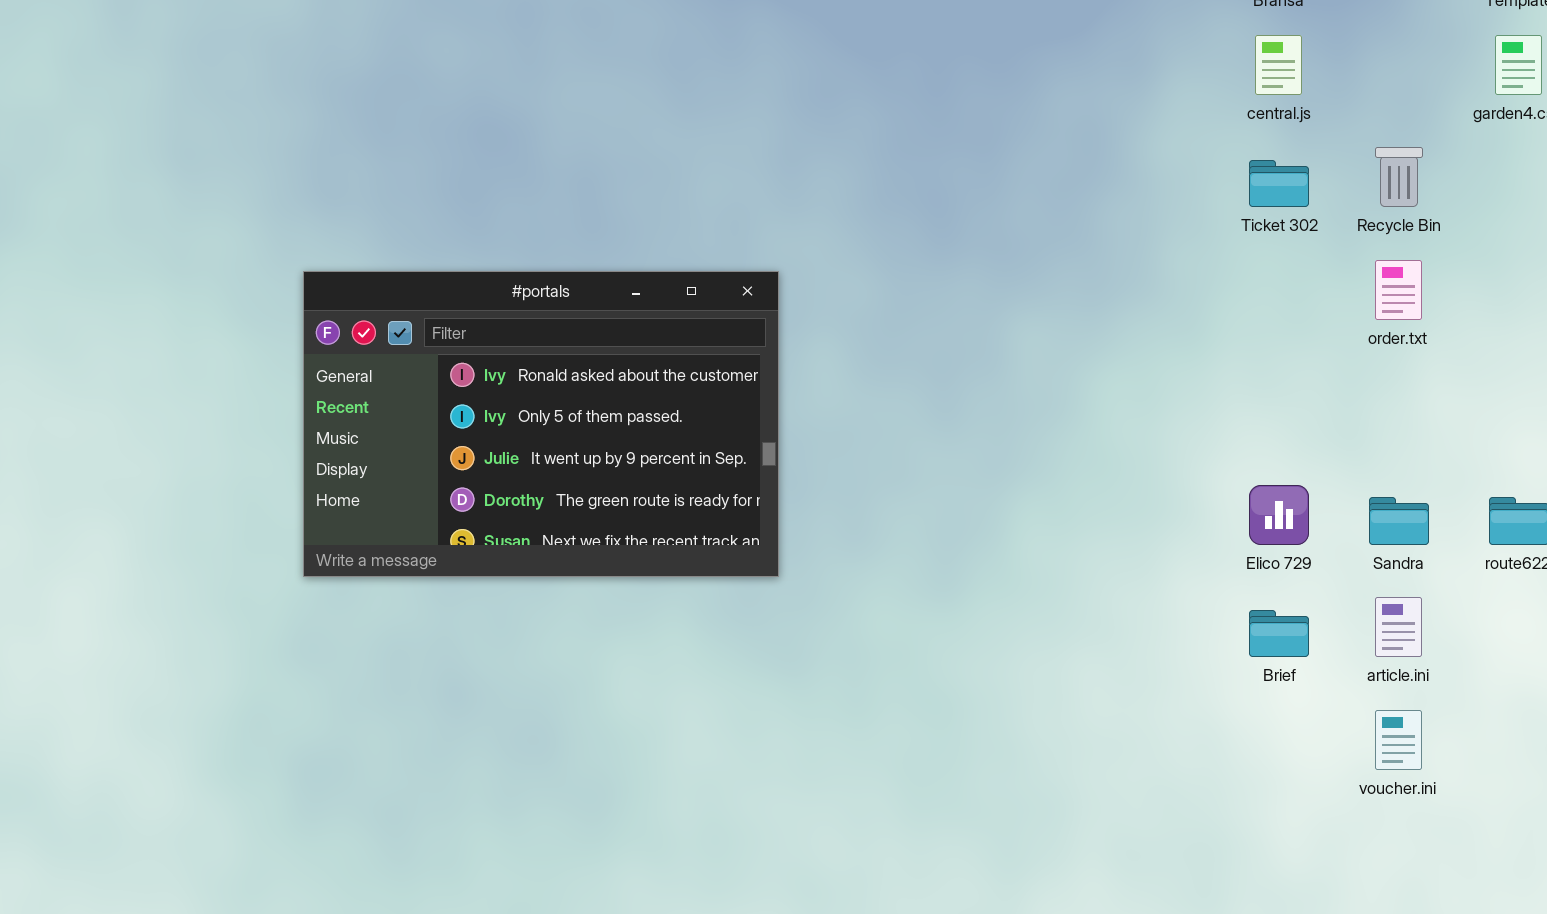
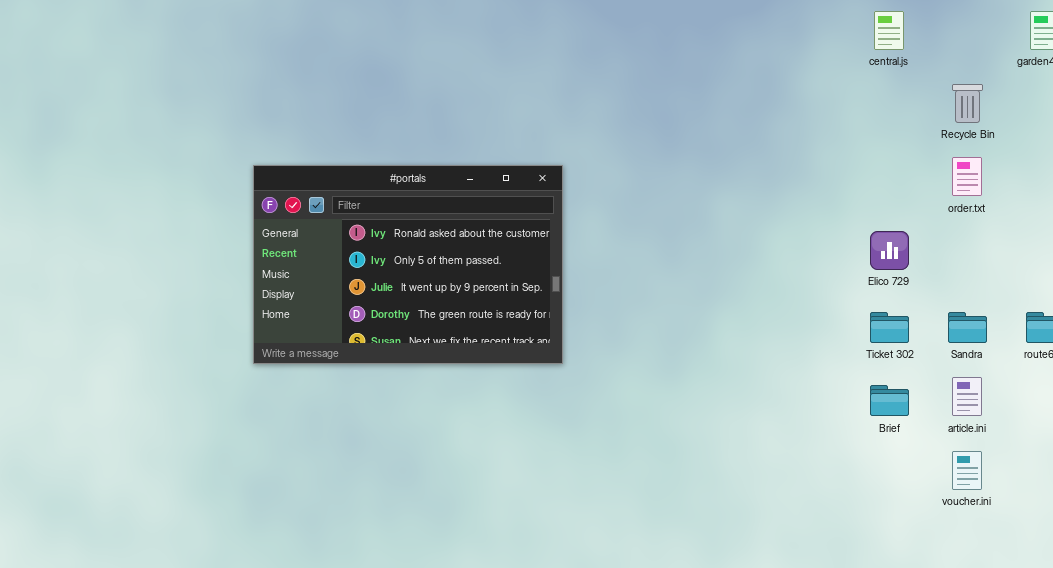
Ticket 302: [1249,160,1309,207] -> [870,312,909,343], moved
Elico 729: [1249,485,1309,545] -> [870,231,909,270], moved

